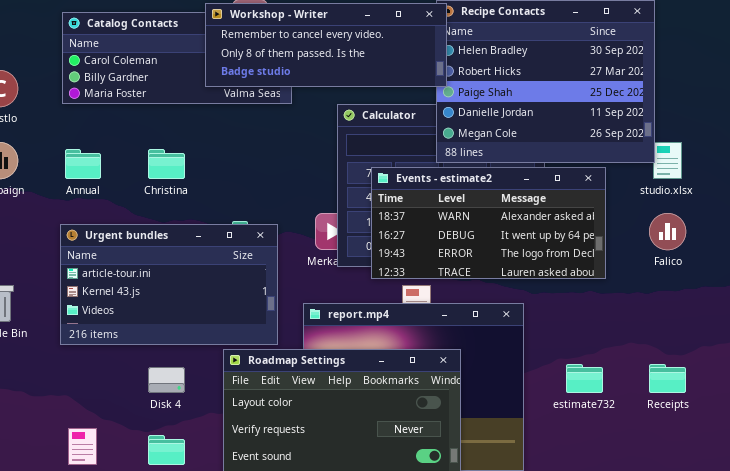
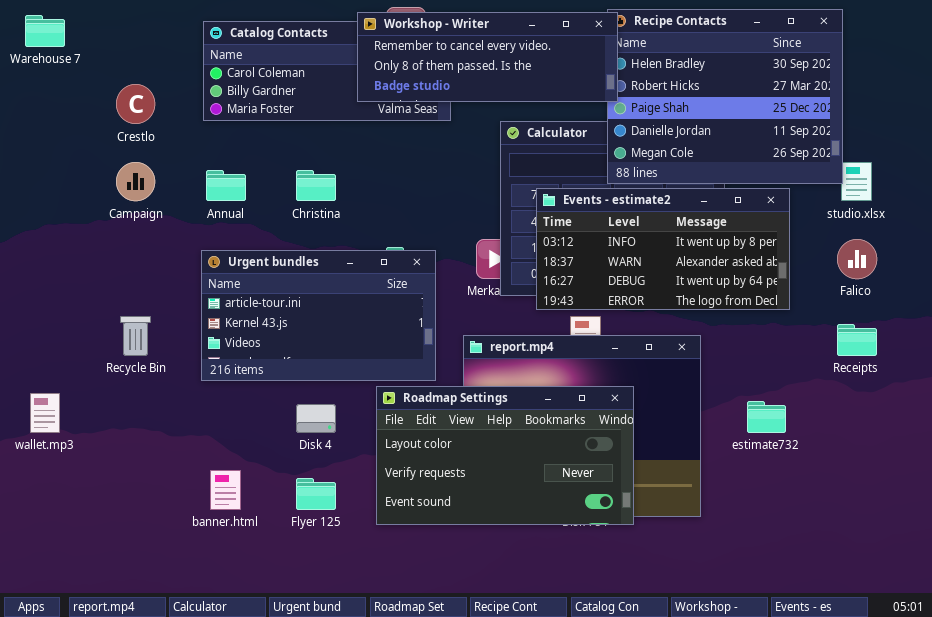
Events - estimate2: [371,167,606,279] -> [536,188,790,310], scrolled up 1 row
Receipts: [649,364,686,393] -> [837,324,877,356], moved

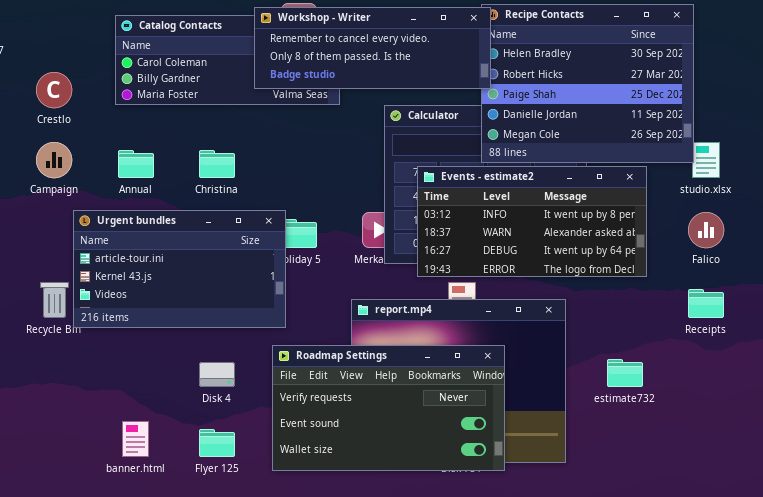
Urgent bundles: [201,250,436,381] -> [73,210,286,328], moved
Roadmap Settings: [376,386,634,525] -> [272,345,505,471], scrolled down 1 row

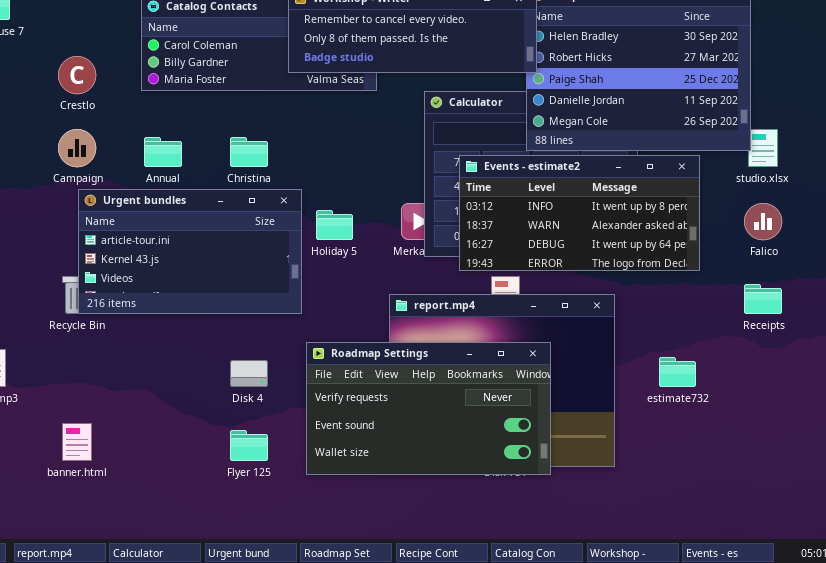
Urgent bundles: [73,210,286,328] -> [78,189,302,314], moved
banner.html: [122,421,149,457] -> [62,423,92,461], moved

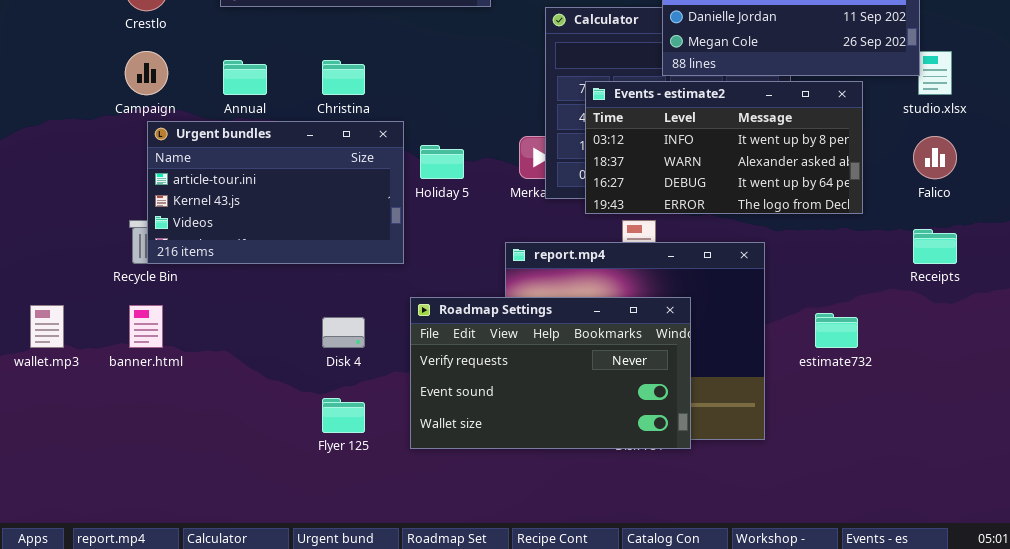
banner.html: [62,423,92,461] -> [129,305,163,348], moved

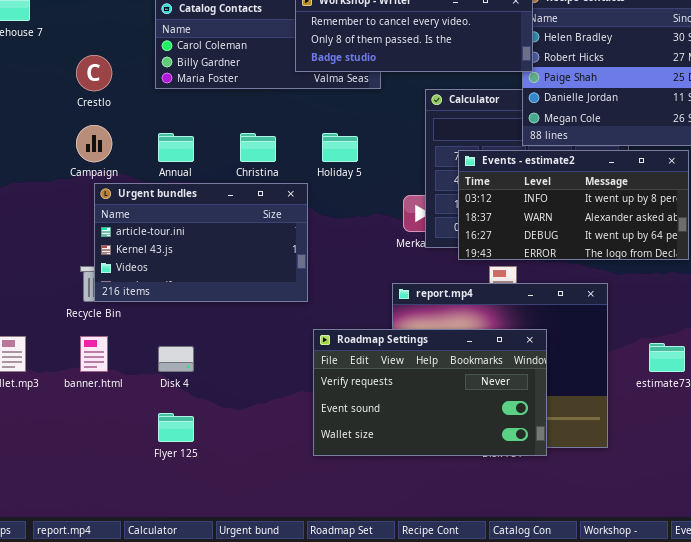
Holiday 5: [420,145,464,179] -> [322,133,358,162], moved
Disk 4: [322,317,365,348] -> [158,346,194,372], moved
Flyer 125: [322,398,365,433] -> [158,413,194,442], moved

